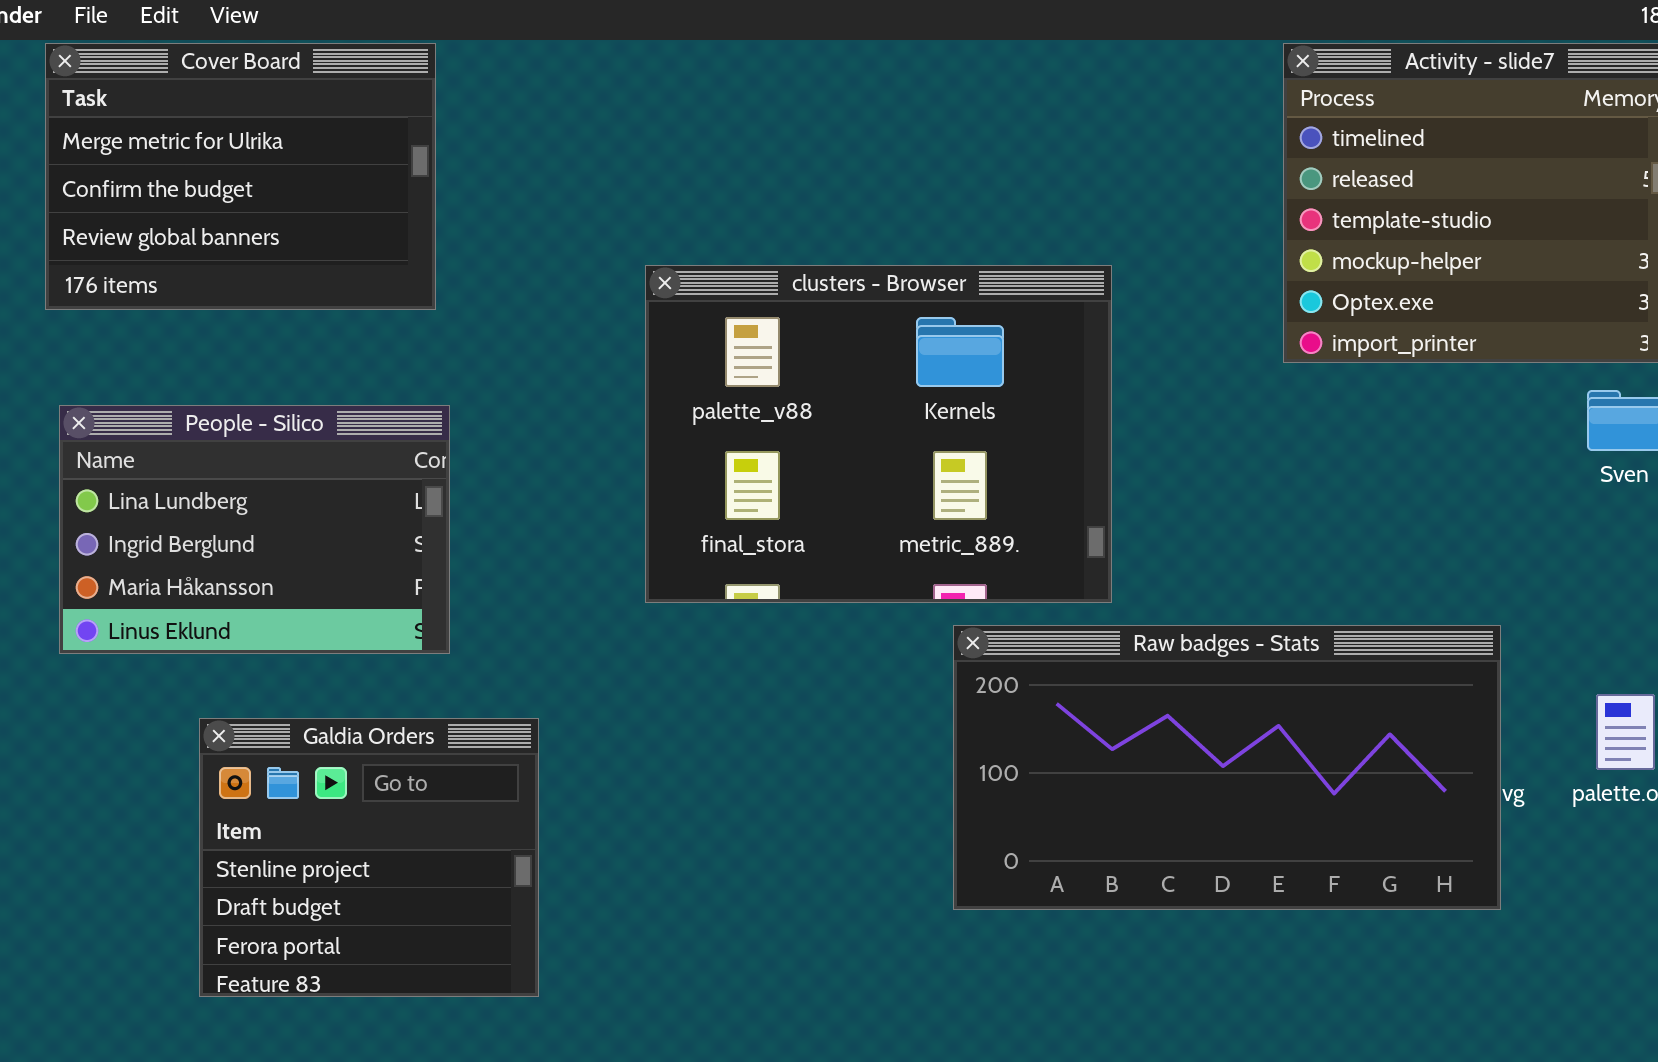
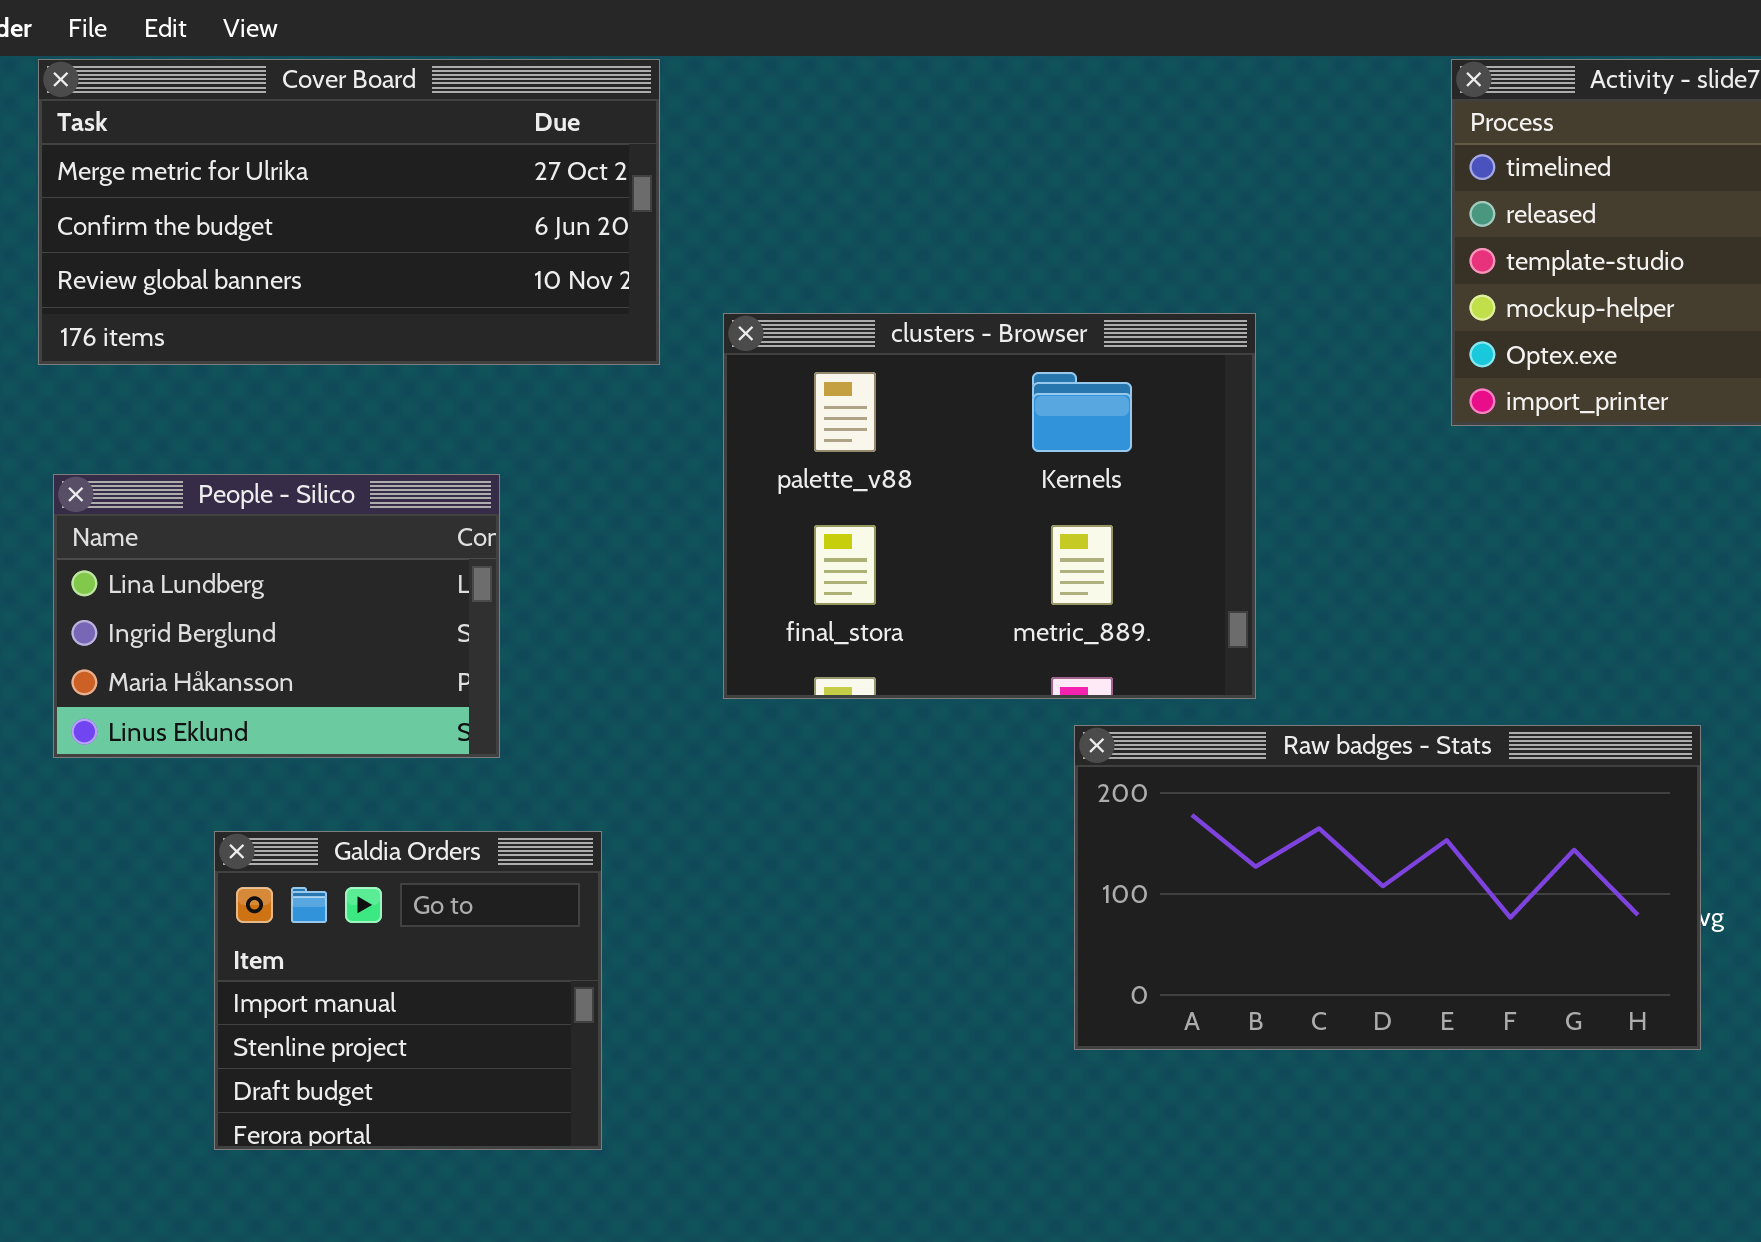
Cover Board: [45,43,436,310] -> [38,59,660,365], resized
Galdia Orders: [199,718,539,997] -> [214,831,602,1150], scrolled up 1 row

